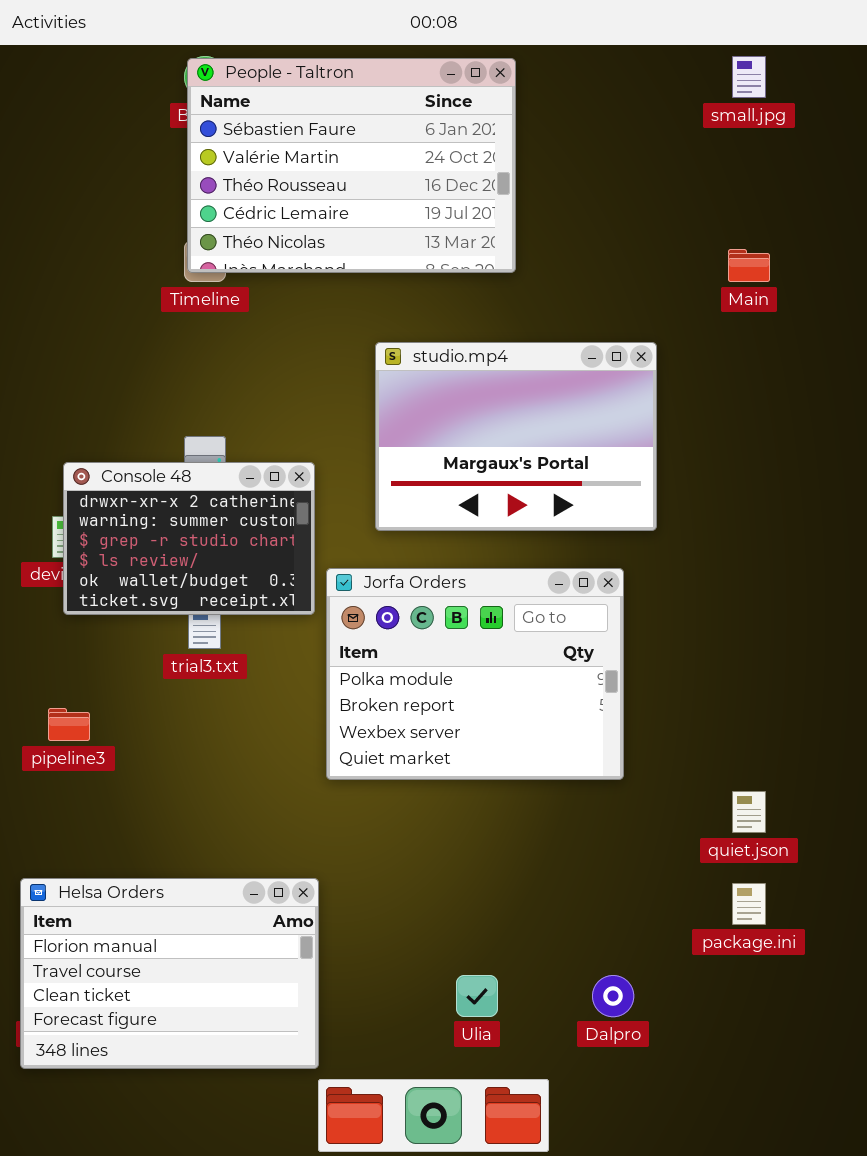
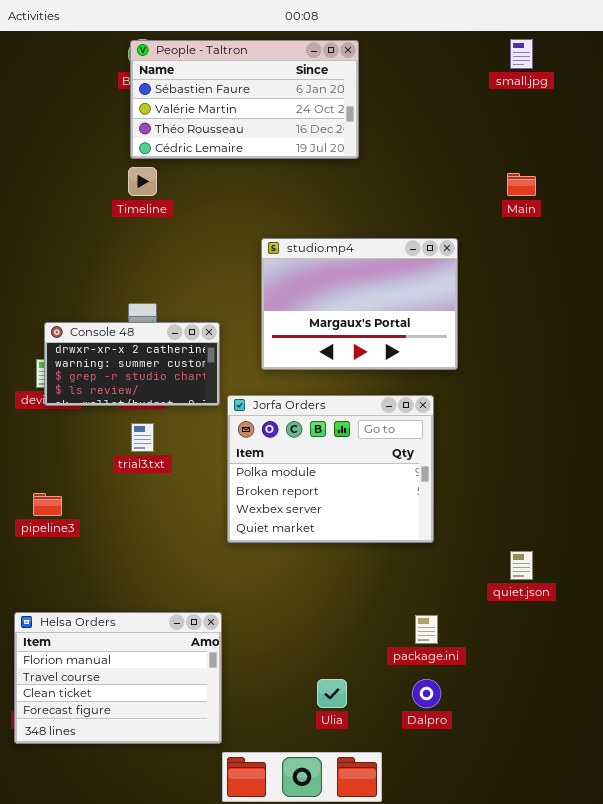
People - Taltron: [187,58,516,273] -> [130,40,359,159], resized
Console 48: [63,462,315,615] -> [44,322,220,406], resized
package.ini: [732,883,766,925] -> [415,615,438,644], moved

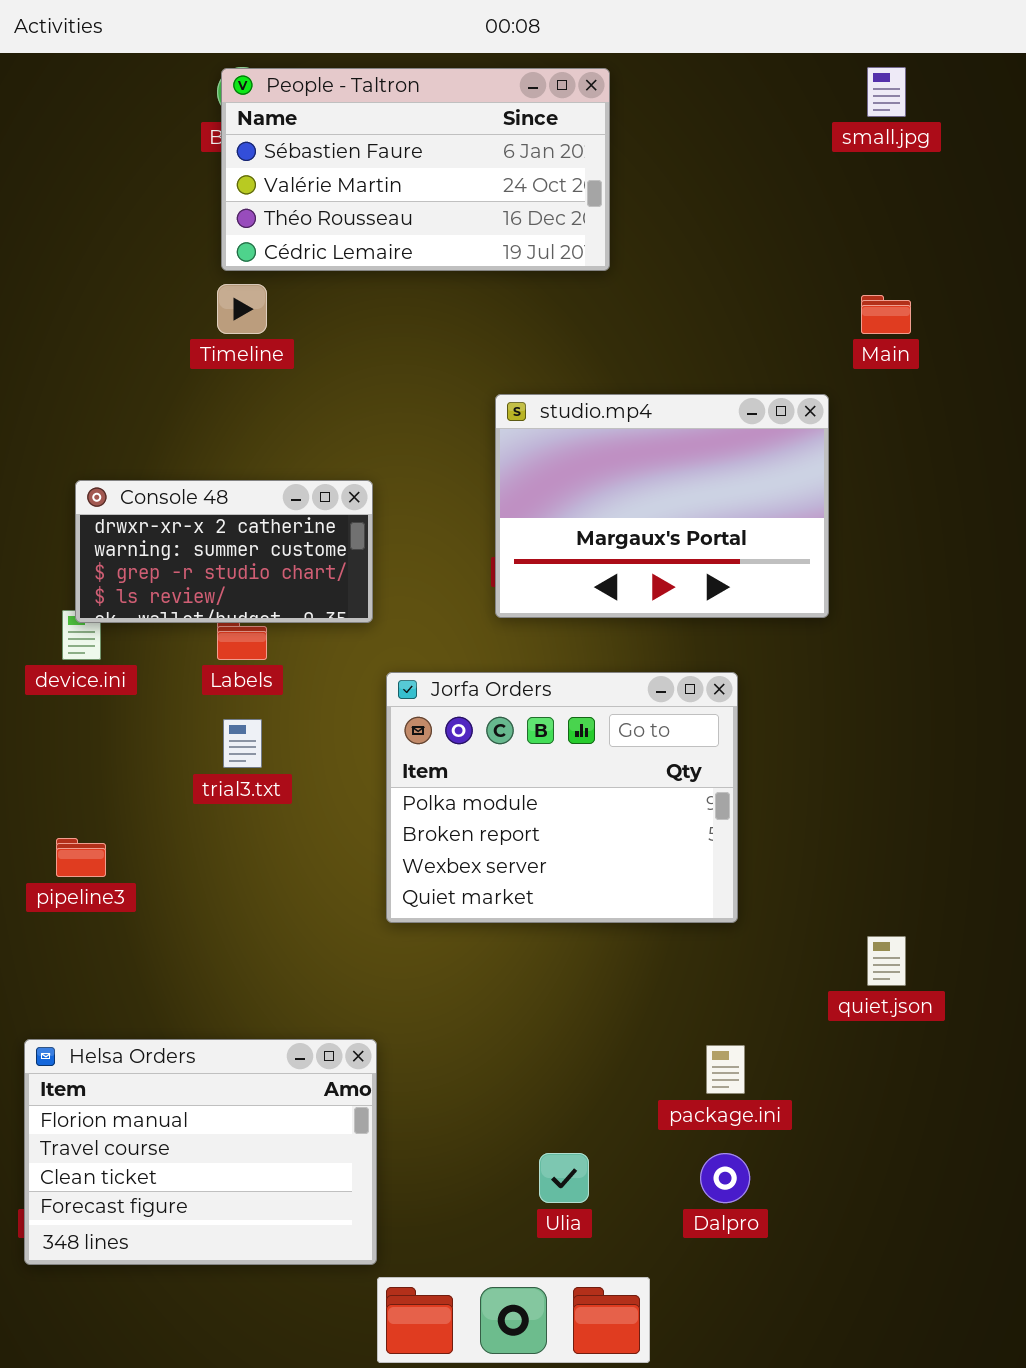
studio.mp4: [261,238,458,370] -> [495,394,829,618], moved
Console 48: [44,322,220,406] -> [75,480,373,623], moved

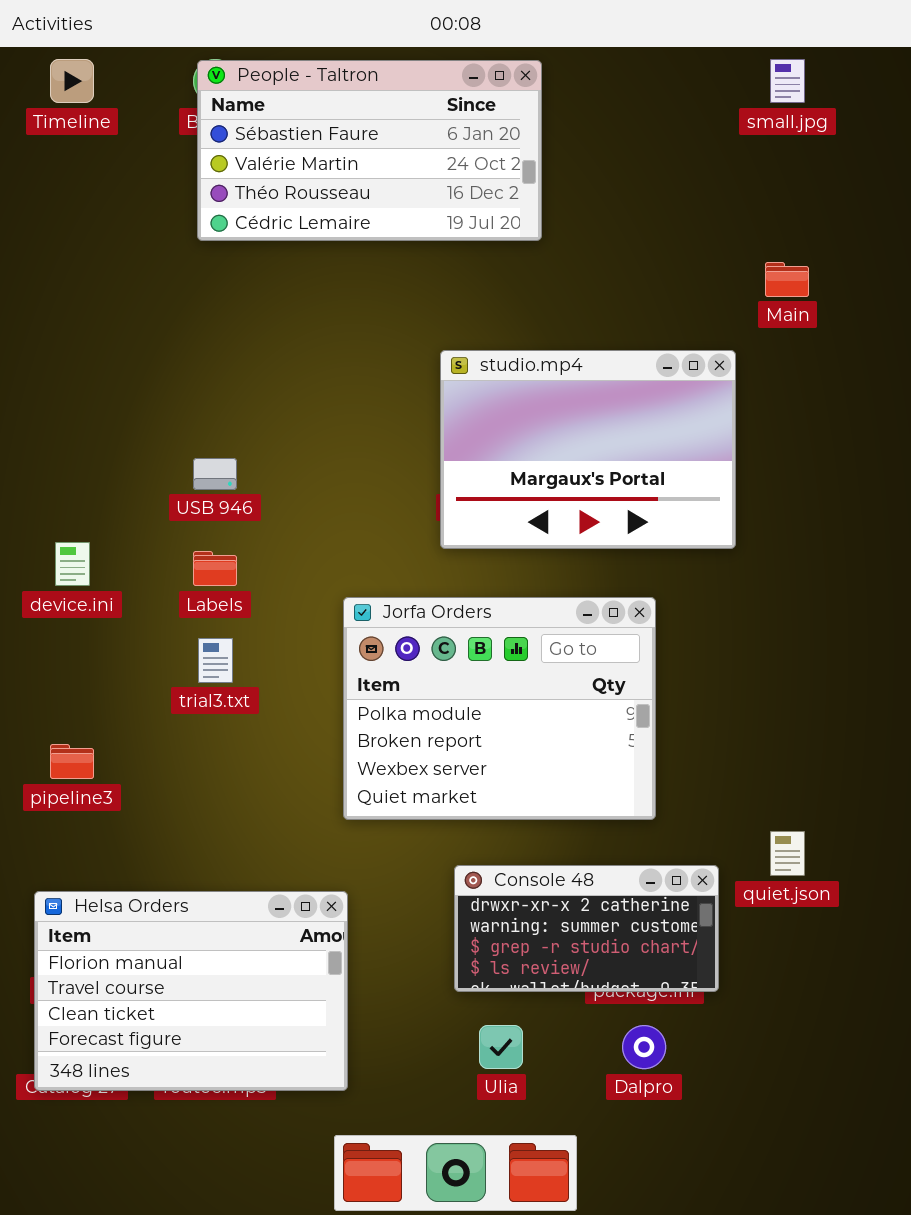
Timeline: [217,284,267,334] -> [50,59,94,103], moved
Console 48: [75,480,373,623] -> [454,865,719,992], moved
Helsa Orders: [24,1039,377,1265] -> [34,891,348,1091], moved

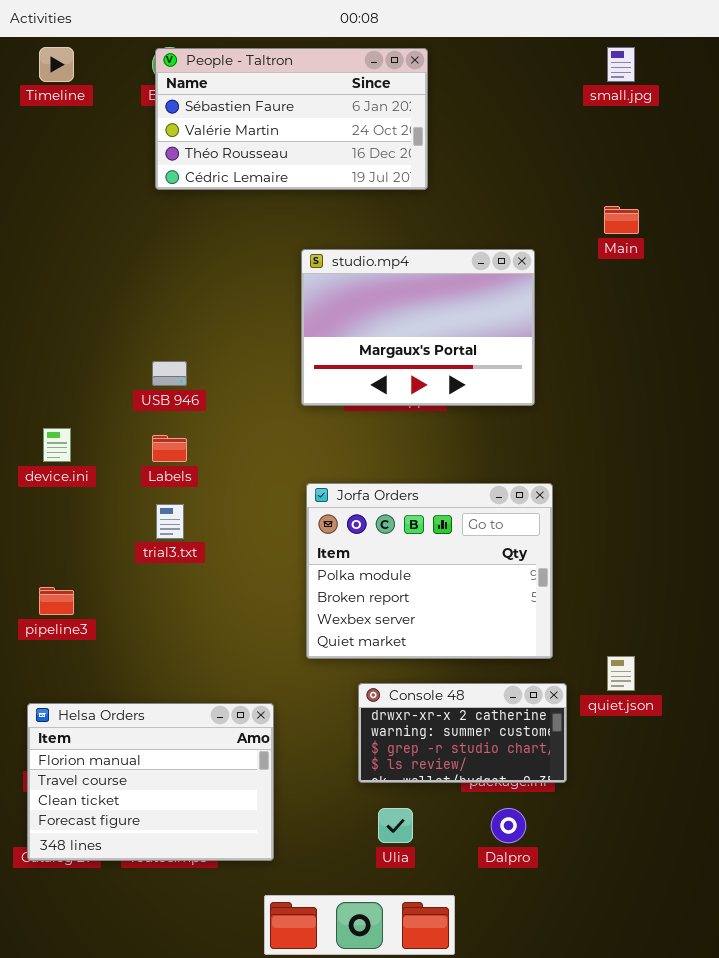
studio.mp4: [440,350,736,549] -> [301,249,535,406], moved
Jorfa Orders: [343,597,656,820] -> [306,483,553,659], moved

